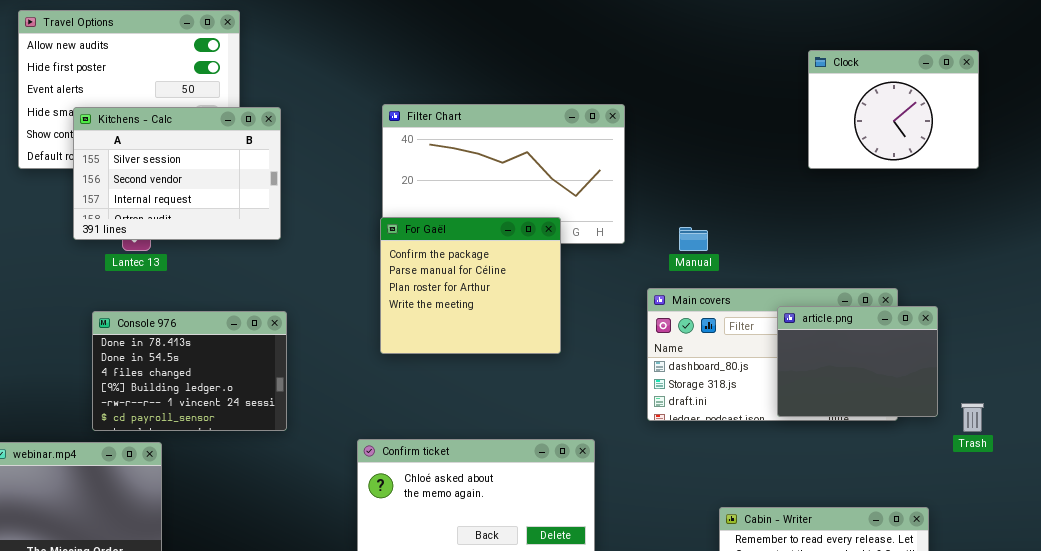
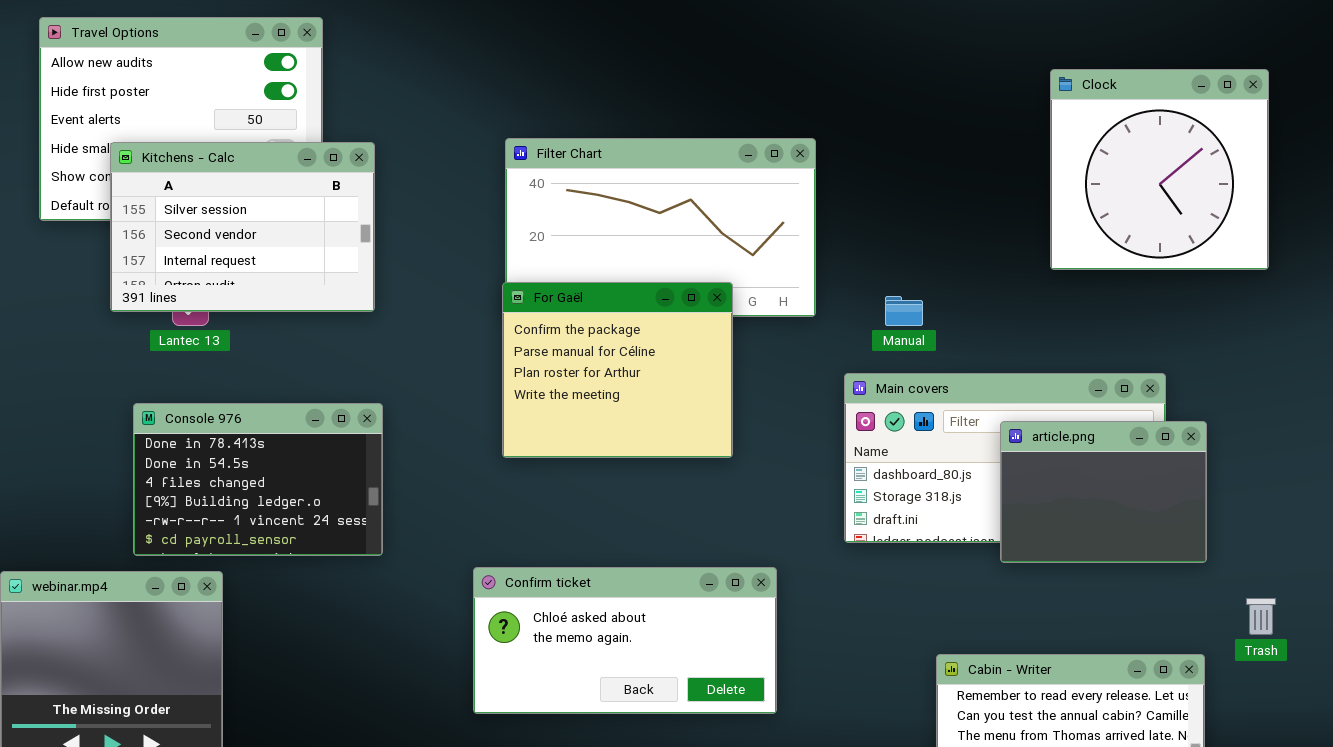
Clock: [808,50,979,169] -> [1050,69,1269,270], resized
article.png: [777,306,938,417] -> [1000,421,1207,563], moved
Trash: [961,403,984,432] -> [1246,598,1276,635], moved

